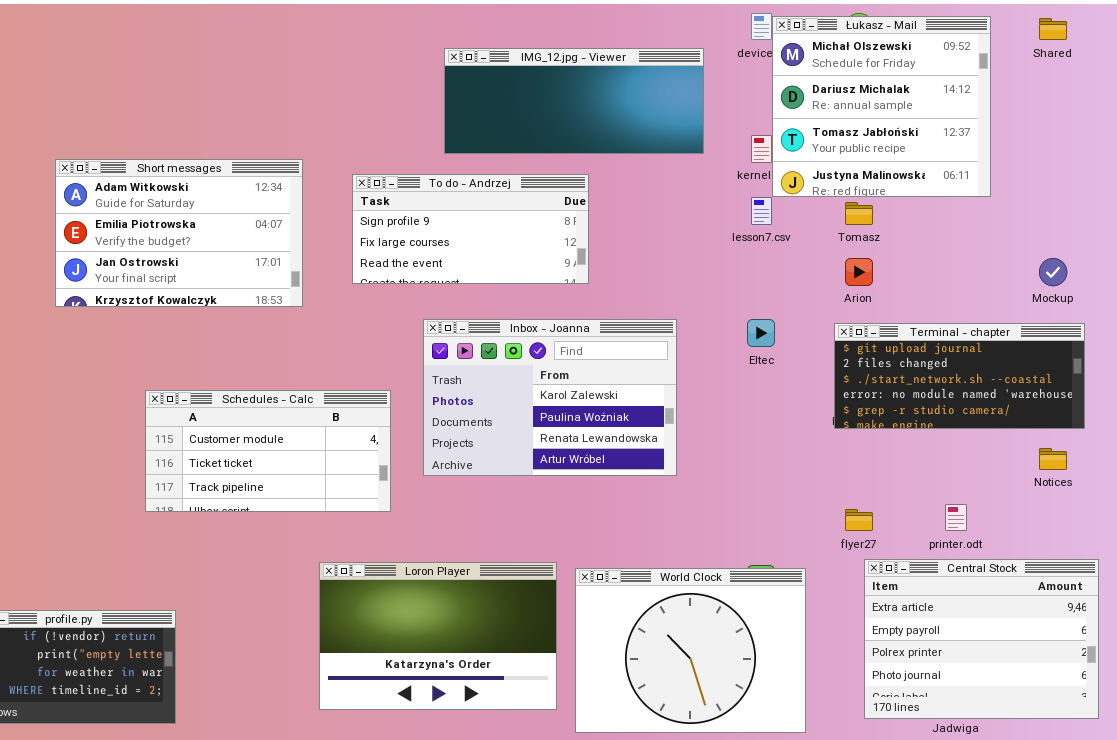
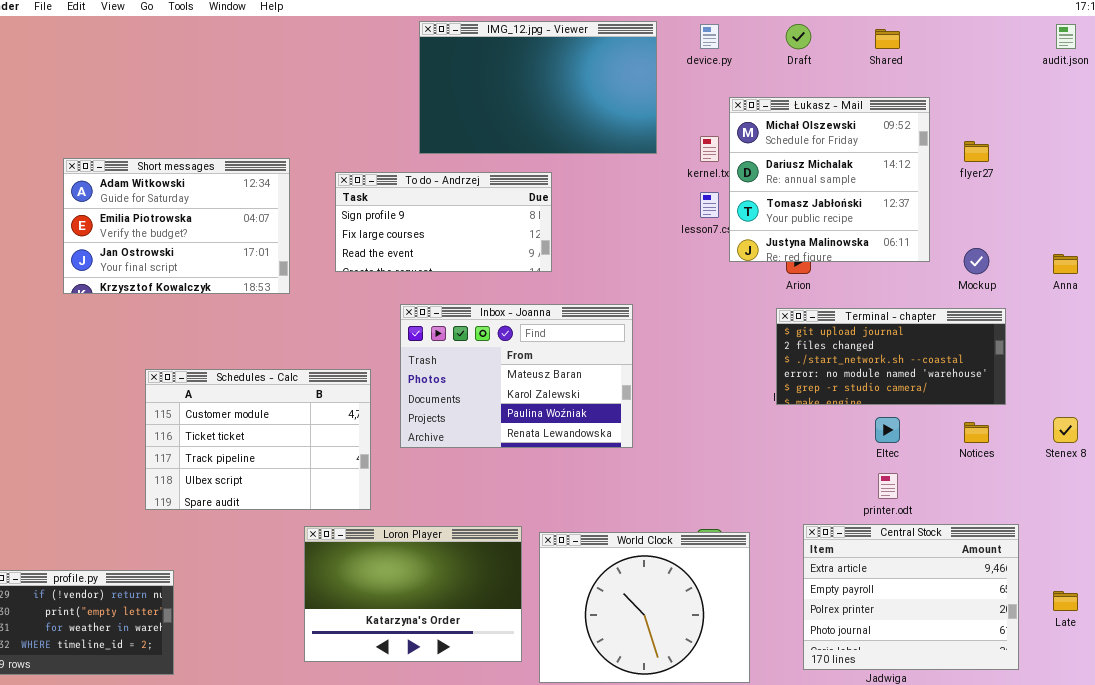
Łukasz - Mail: [772,16,991,197] -> [729,97,930,262], moved
Shared: [1039,18,1067,40] -> [875,29,900,49], moved
IMG_12.jpg - Viewer: [444,48,704,154] -> [419,21,657,154], resized
Inbox - Joanna: [423,319,677,476] -> [400,304,633,448], scrolled up 1 row
Eltec: [747,319,775,347] -> [875,417,900,443], moved
Schedules - Calc: [145,390,391,512] -> [145,369,371,510], resized
flyer27: [845,509,873,531] -> [964,141,989,162], moved

